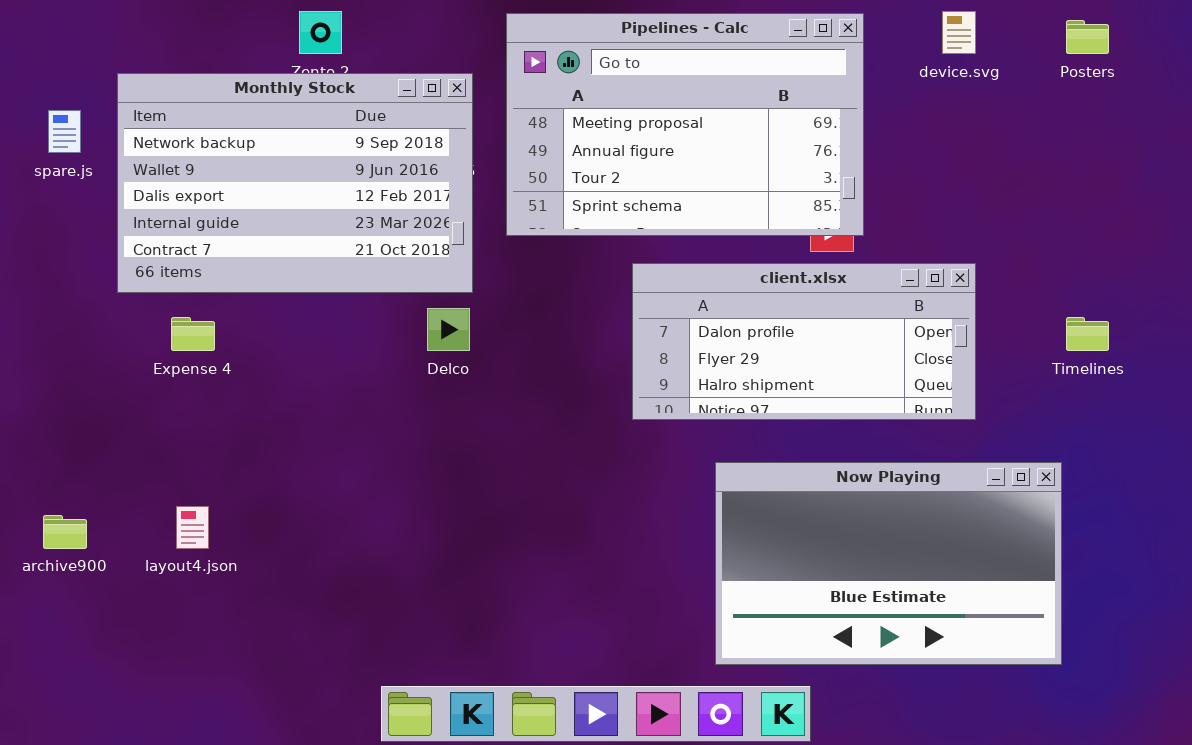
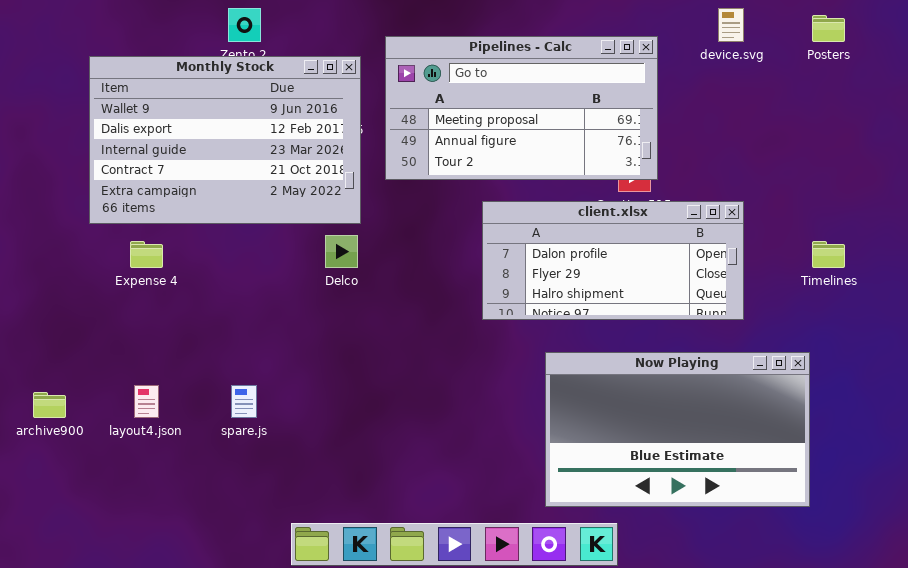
Pipelines - Calc: [506,13,864,236] -> [385,36,658,180], resized
Monthly Stock: [117,73,473,293] -> [89,56,361,224], scrolled down 1 row
spare.js: [48,110,81,153] -> [231,385,257,418], moved

